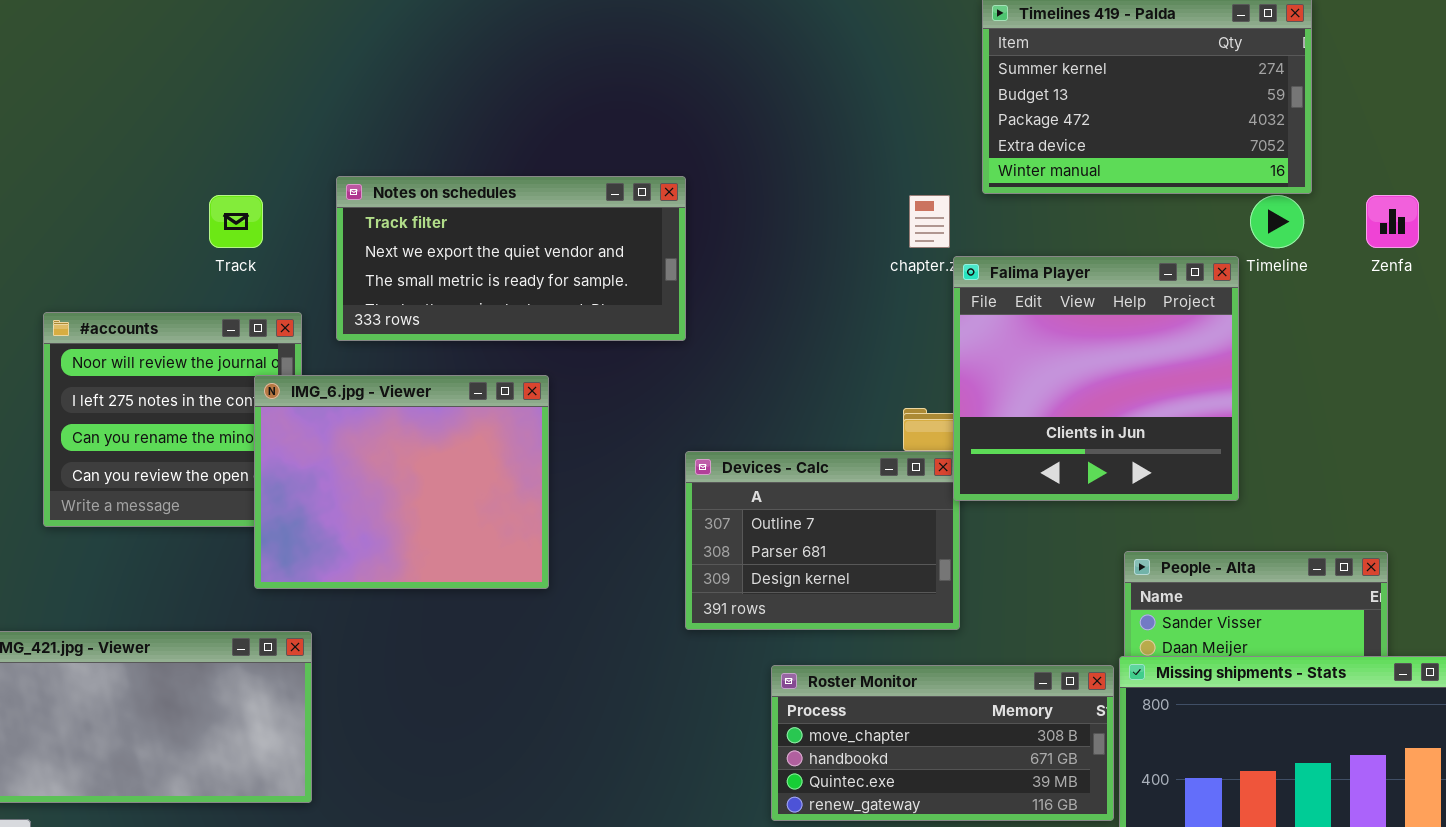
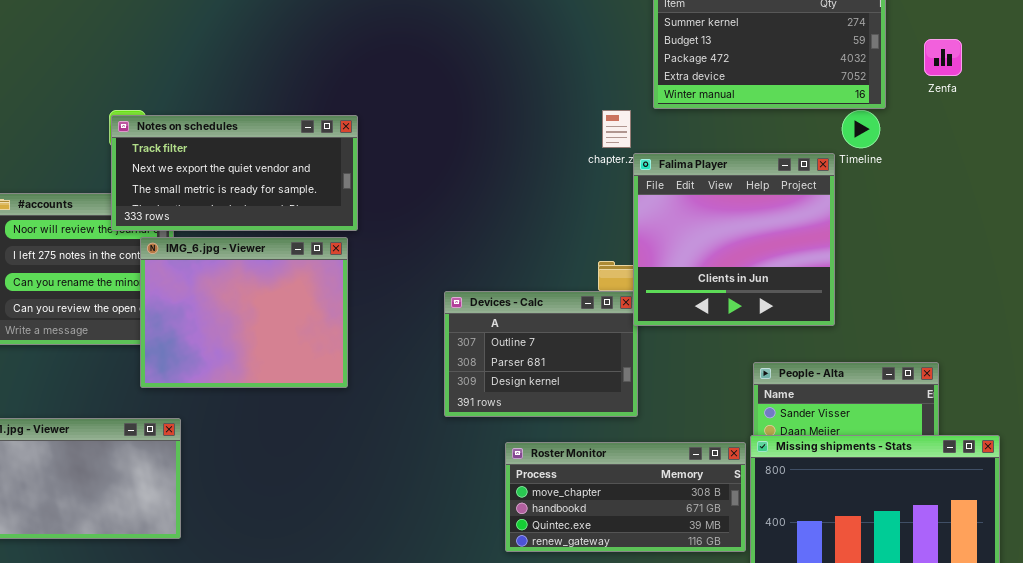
Notes on schedules: [336,176,686,341] -> [111,115,358,231], moved
Zenfa: [1366,195,1419,248] -> [924,39,962,76], moved

